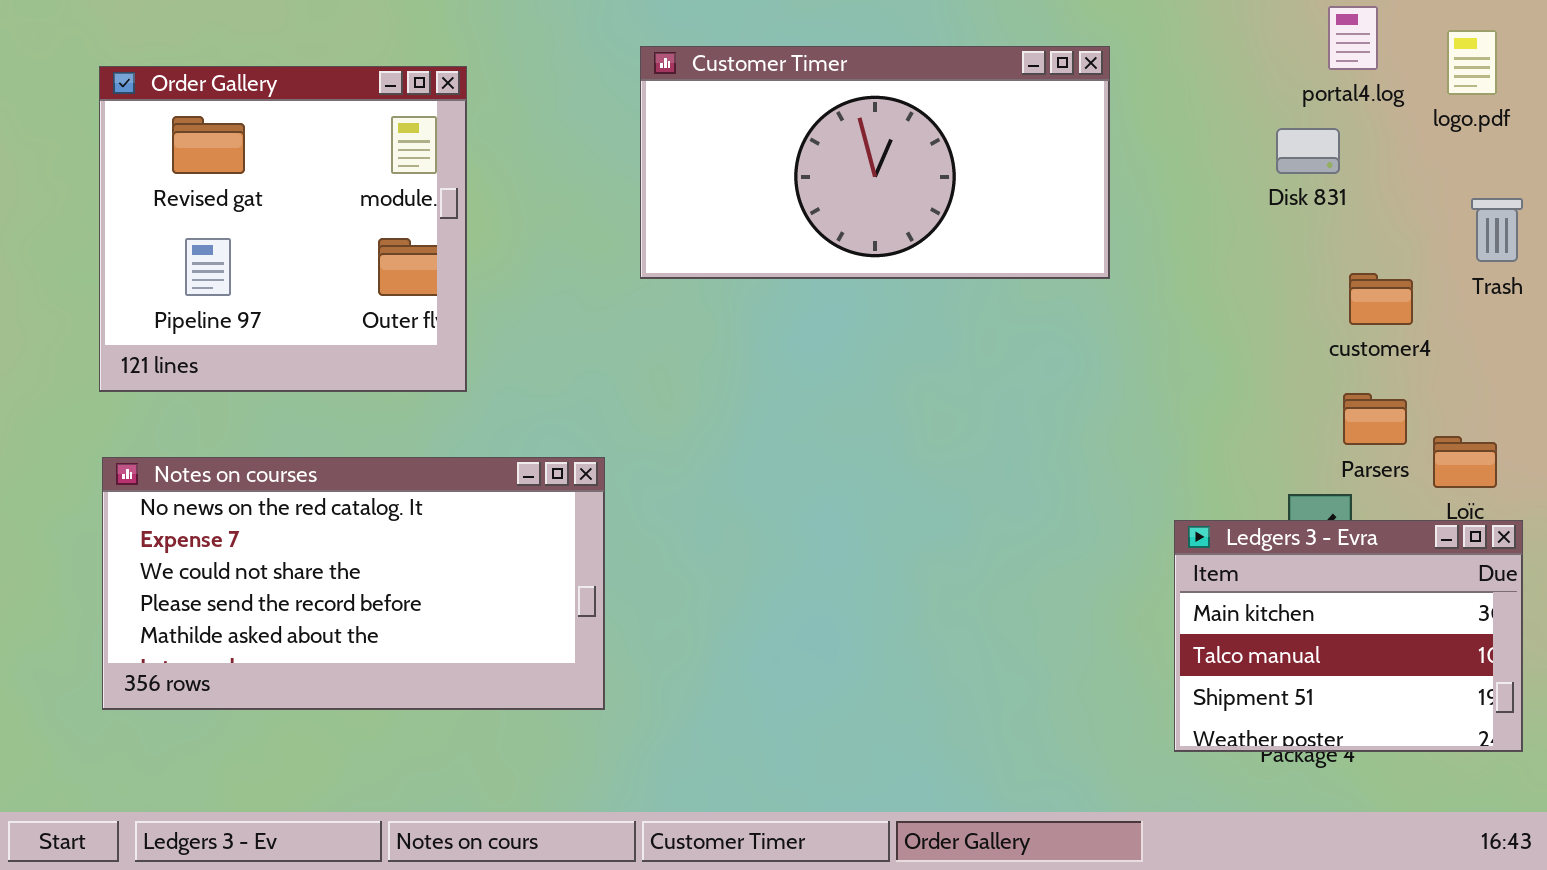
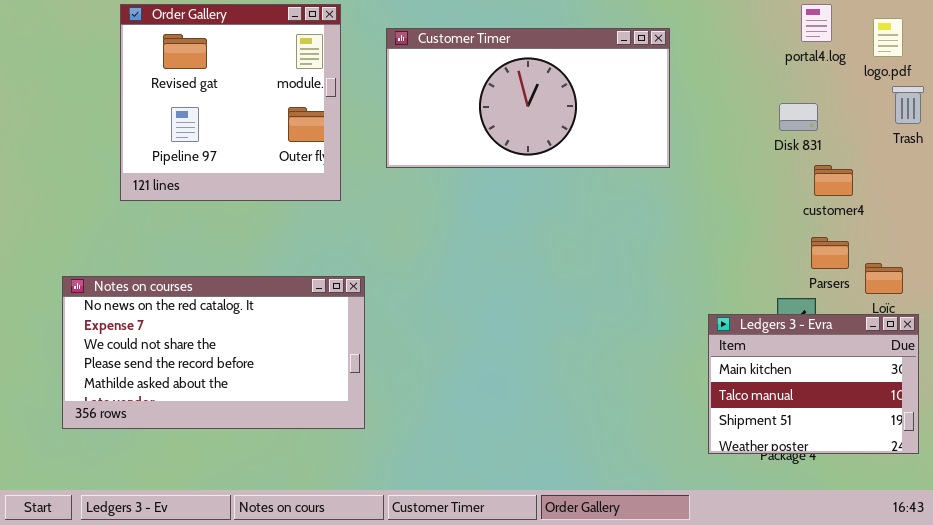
Order Gallery: [99,66,467,392] -> [120,4,341,201], moved
Disk 831: [1276,128,1340,174] -> [779,103,818,131], moved
Trash: [1471,198,1523,262] -> [892,86,924,124], moved

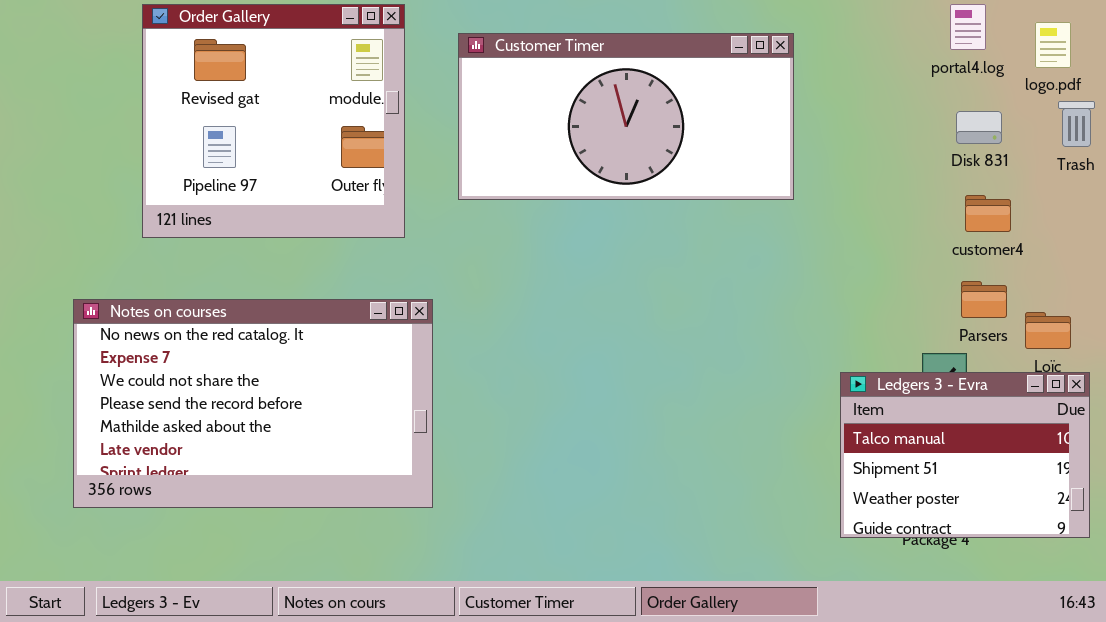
Disk 831: [779,103,818,131] -> [956,111,1002,144], moved
Notes on courses: [62,276,365,429] -> [73,299,433,508], resized
Ledgers 3 - Evra: [708,314,919,454] -> [840,372,1090,538], scrolled down 1 row

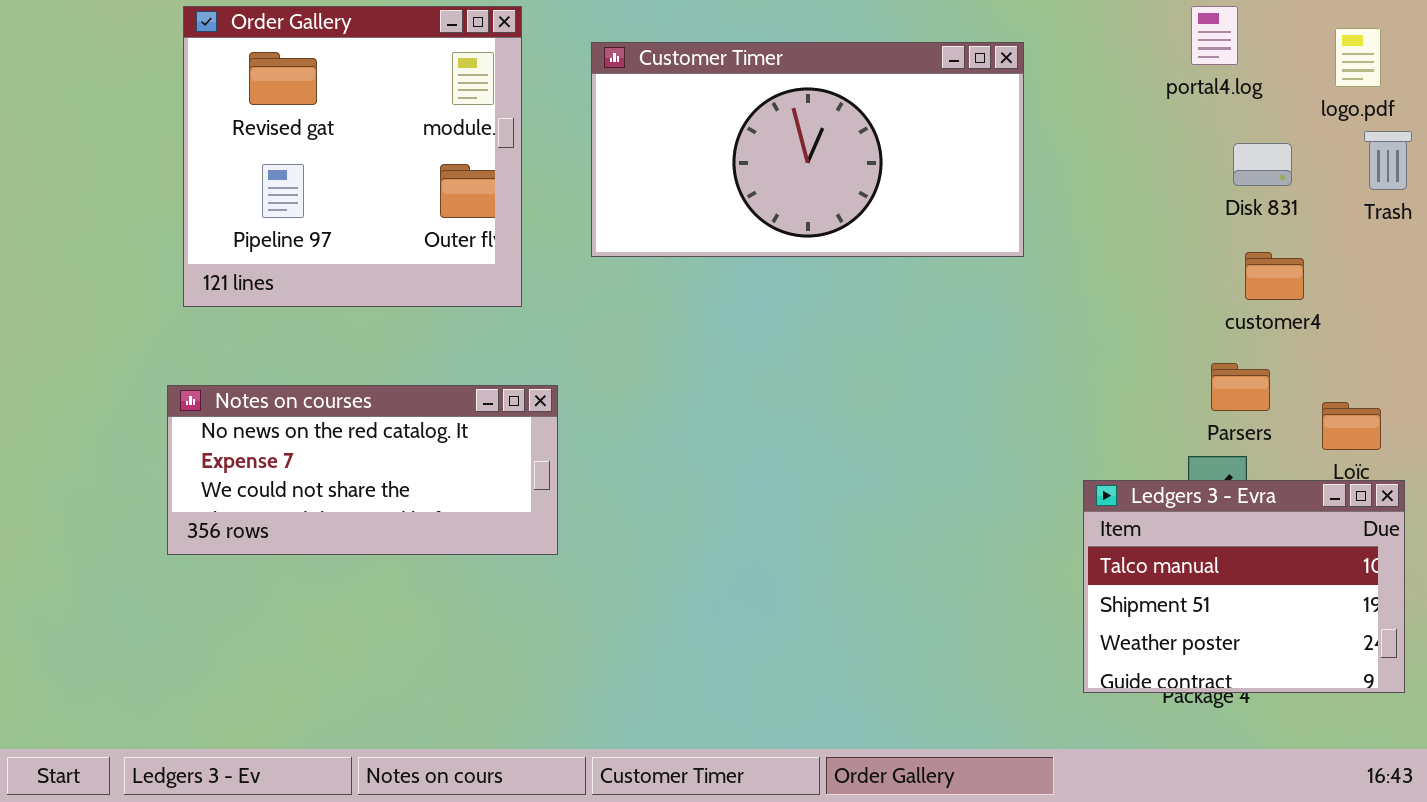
portal4.log: [950,4,986,50] -> [1191,6,1238,65], moved
Parsers: [961,281,1007,318] -> [1211,363,1270,411], moved
Notes on courses: [73,299,433,508] -> [167,385,558,555], resized

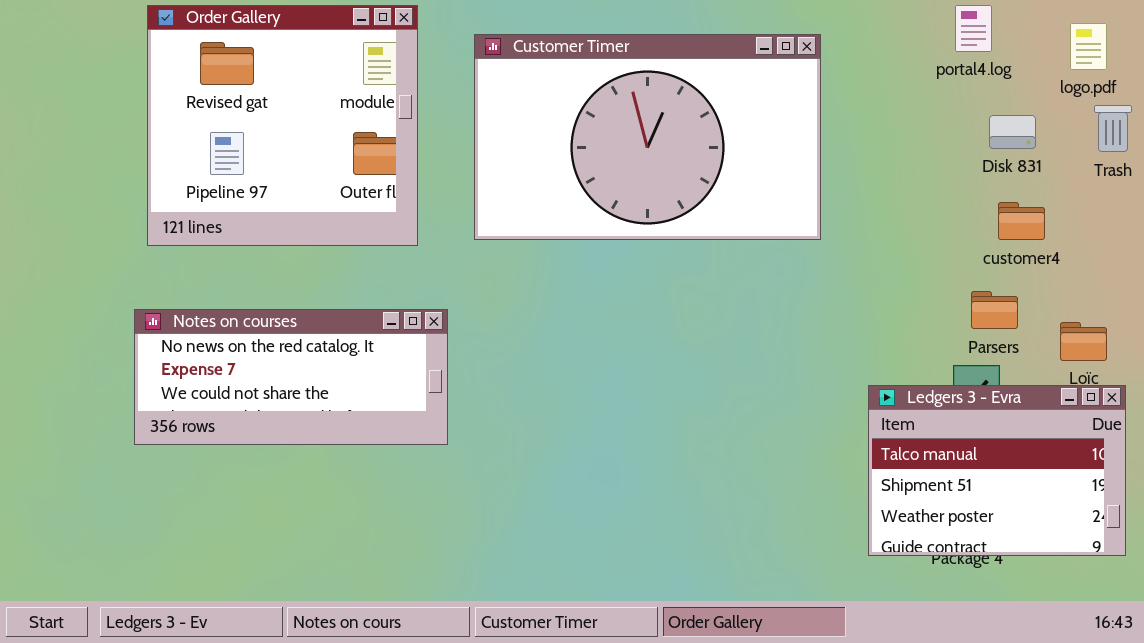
Customer Timer: [591,42,1024,257] -> [474,34,821,240], resized

